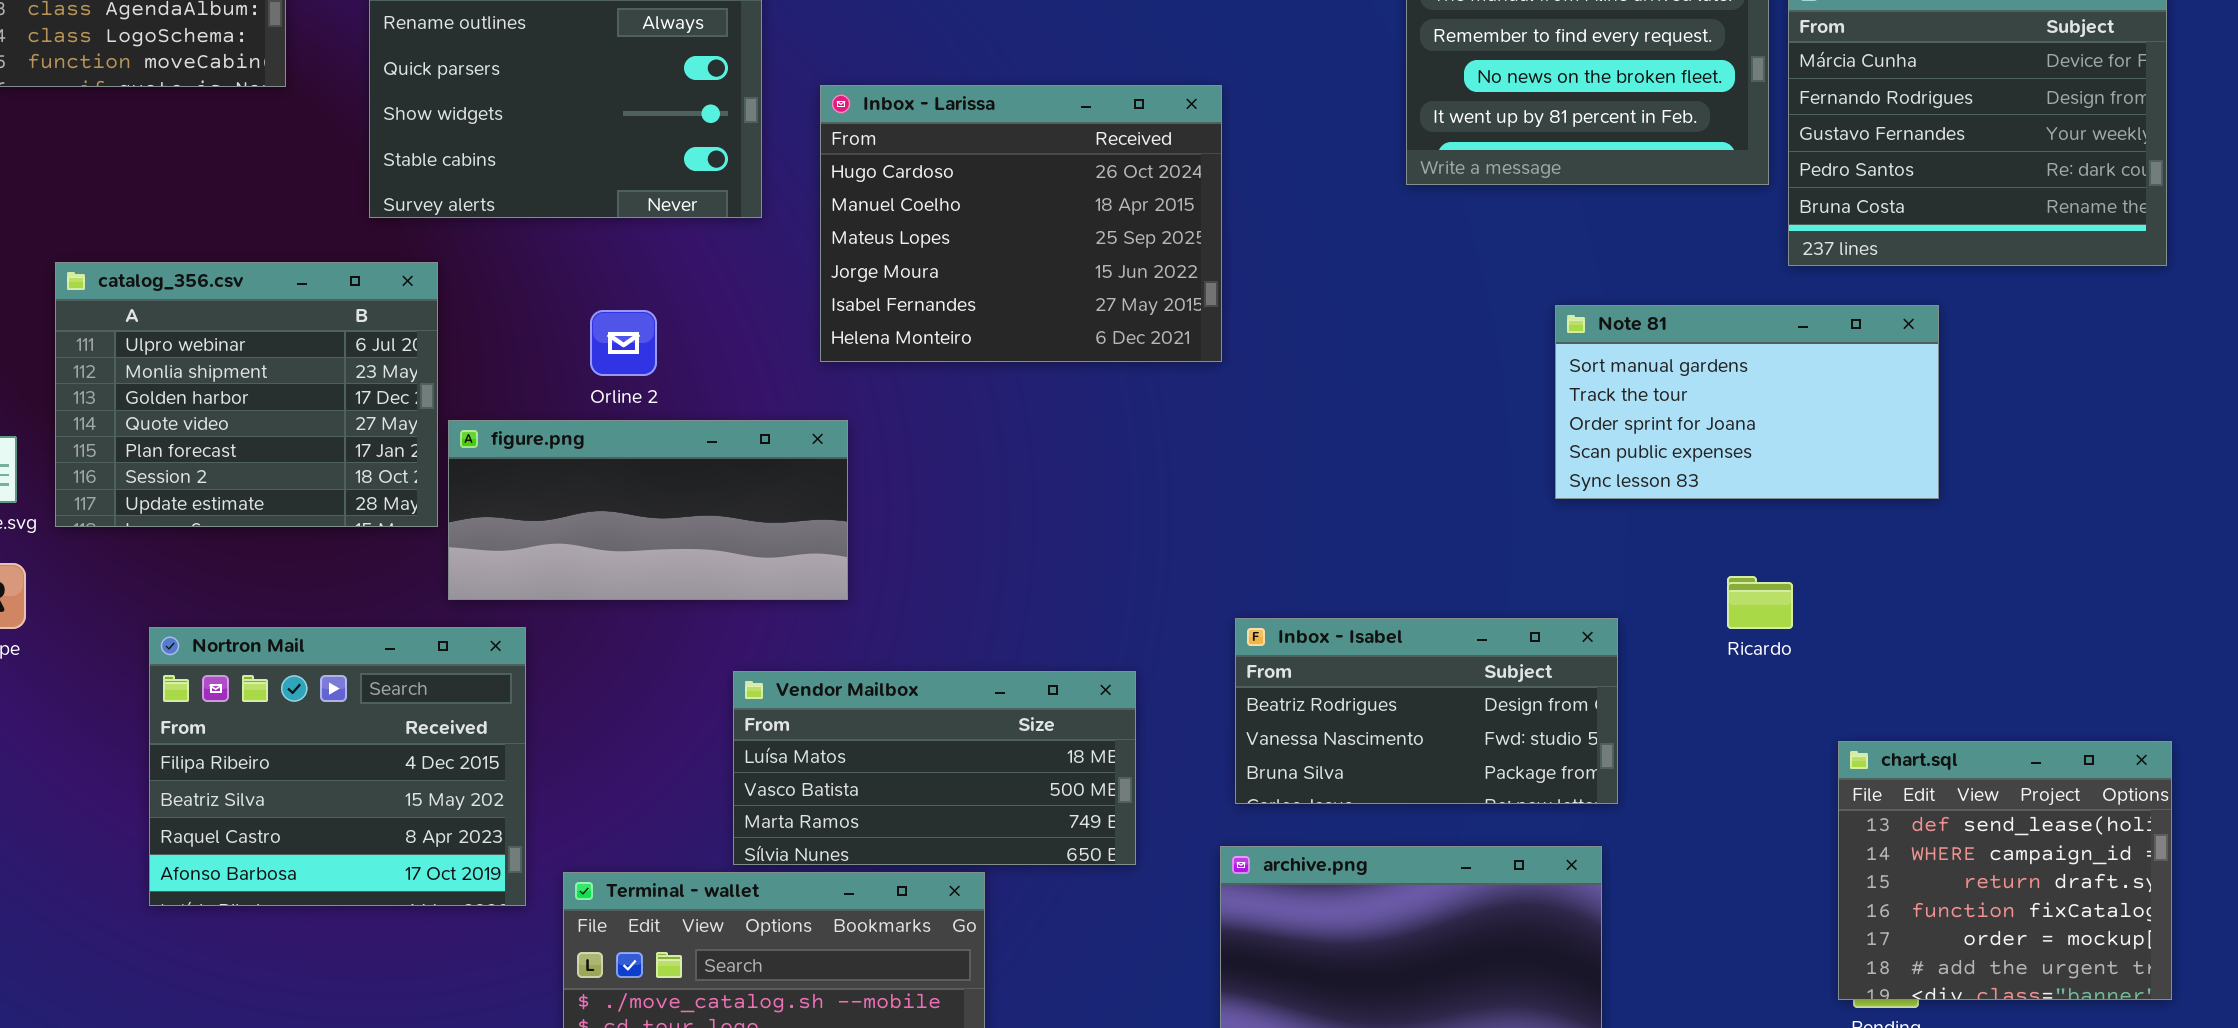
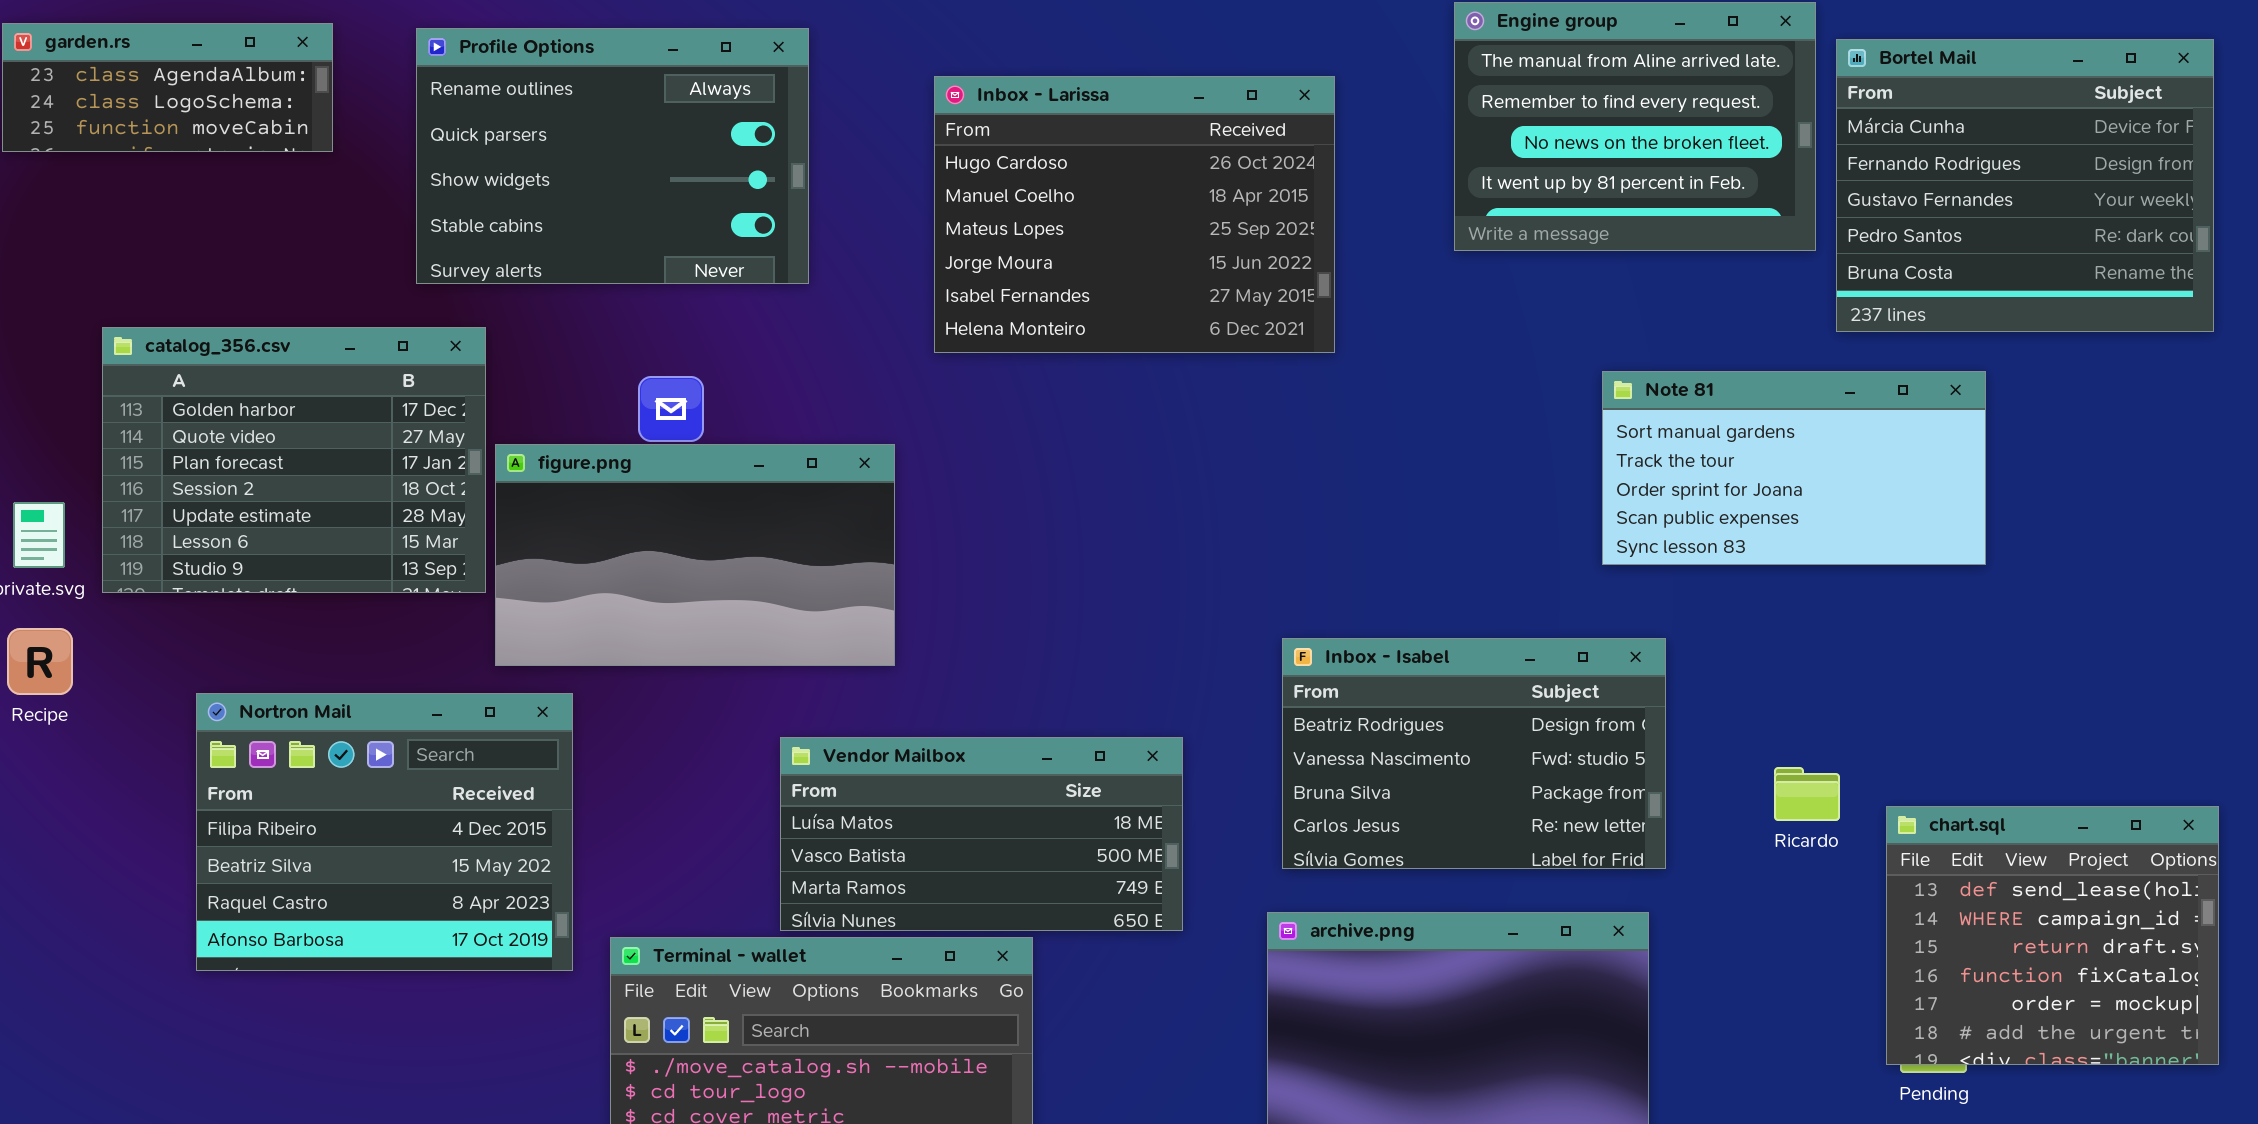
Inbox - Larissa: [820,85,1222,362] -> [934,76,1335,353], moved
catalog_356.csv: [55,262,438,527] -> [102,327,486,593], scrolled down 2 rows
figure.png: [448,420,848,600] -> [495,444,895,666], resized
Ricardo: [1727,576,1793,629] -> [1774,767,1840,821], moved
Inbox - Isabel: [1235,618,1618,804] -> [1282,638,1666,869], resized

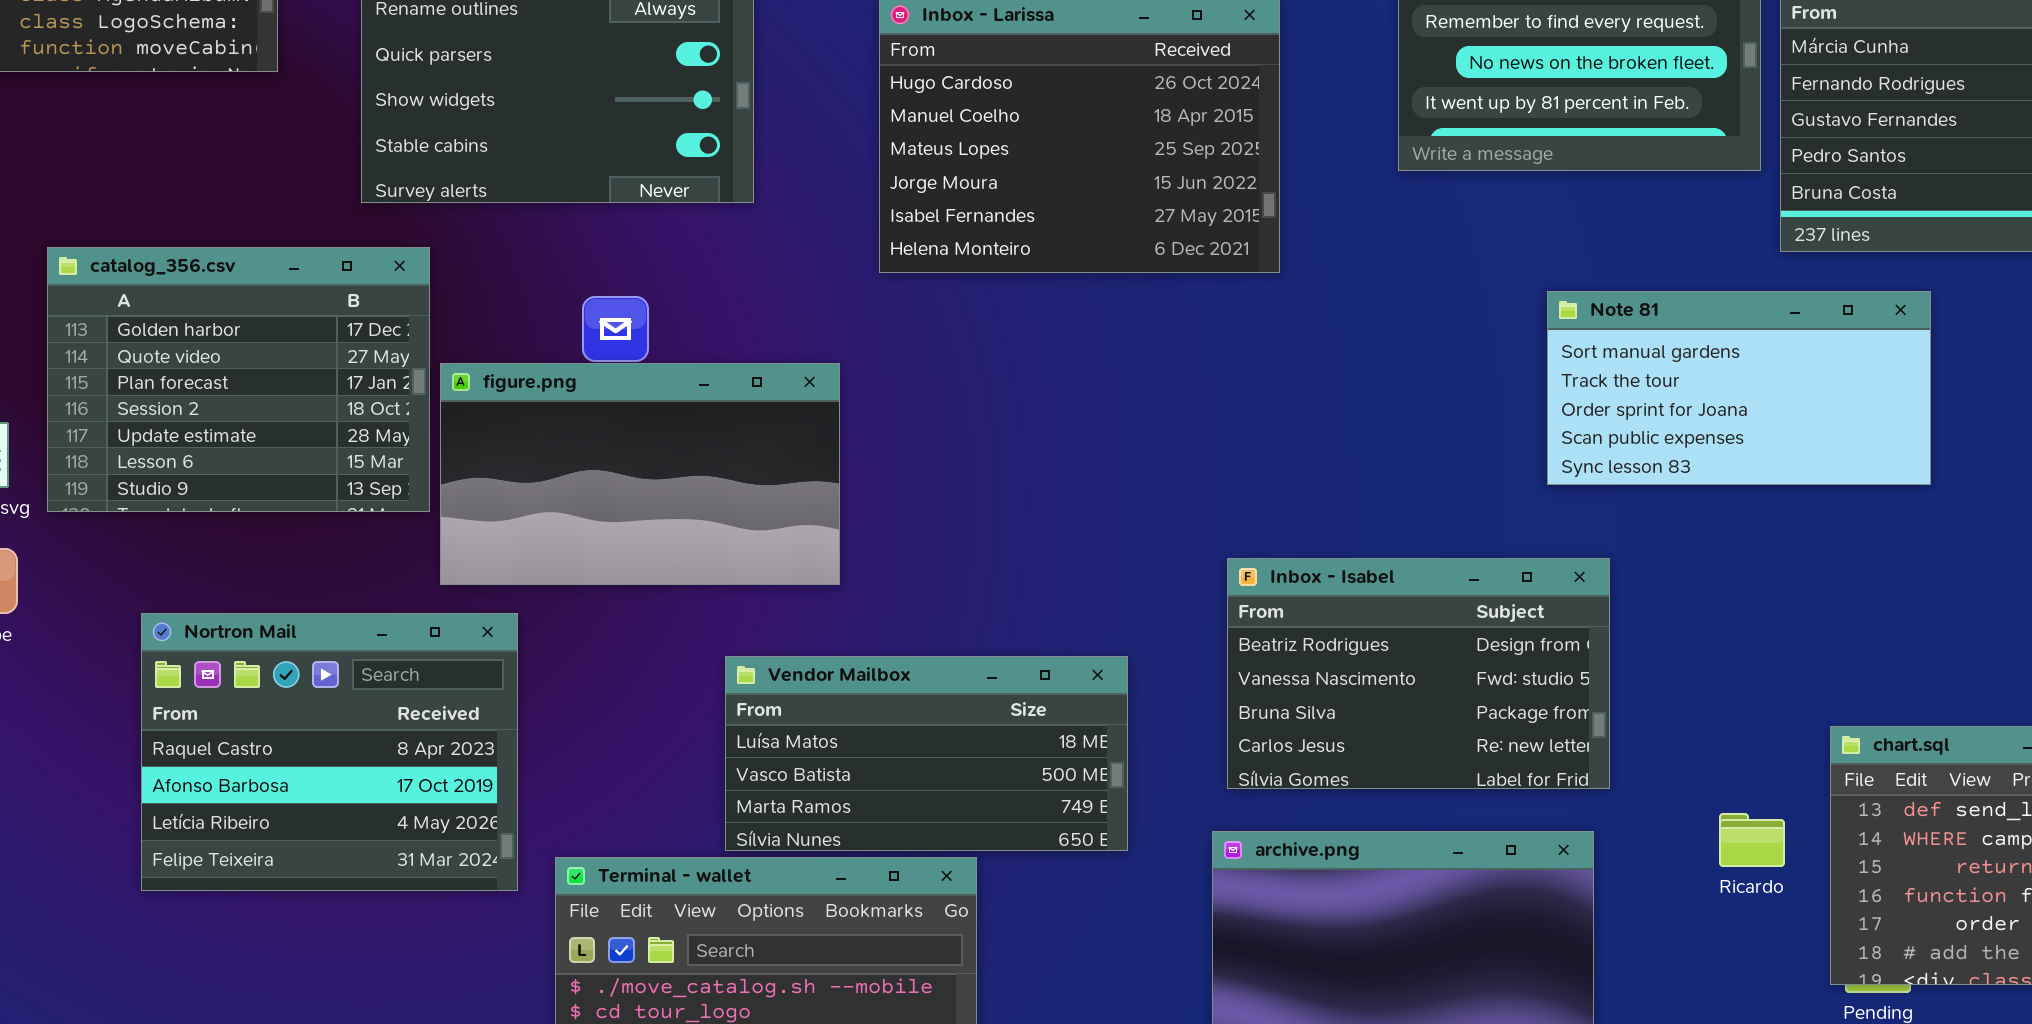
Nortron Mail: [196,693,573,971] -> [141,613,518,891], scrolled down 2 rows
Ricardo: [1774,767,1840,821] -> [1719,813,1785,867], moved

